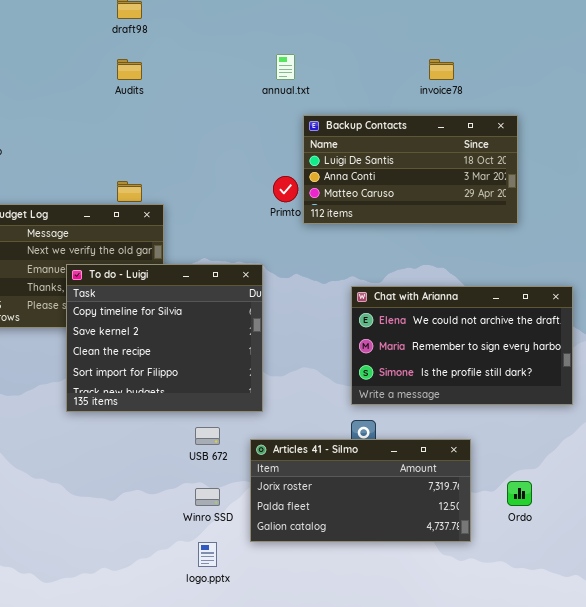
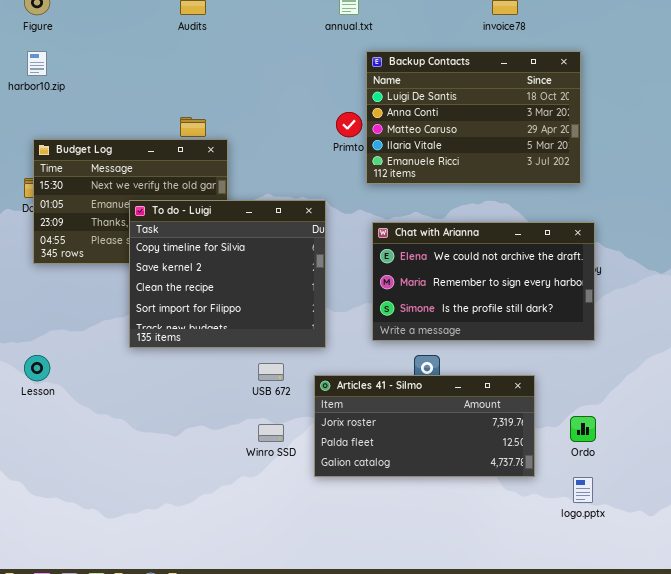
Backup Contacts: [303,115,518,224] -> [366,51,581,184], resized
Chat with Arianna: [351,286,573,405] -> [372,222,595,341], moved
logo.pptx: [198,542,217,567] -> [573,477,593,503], moved

